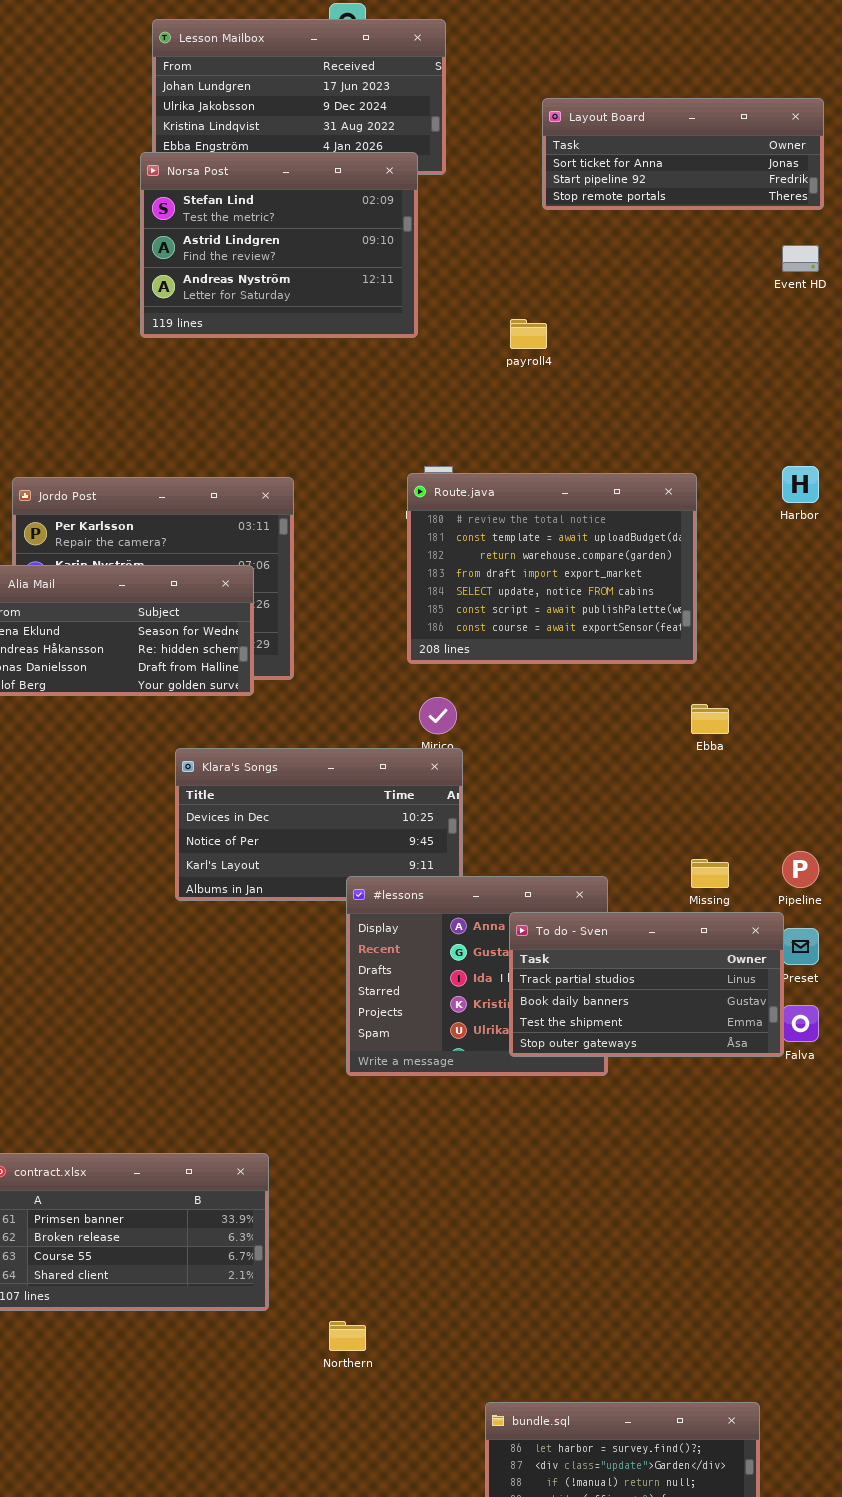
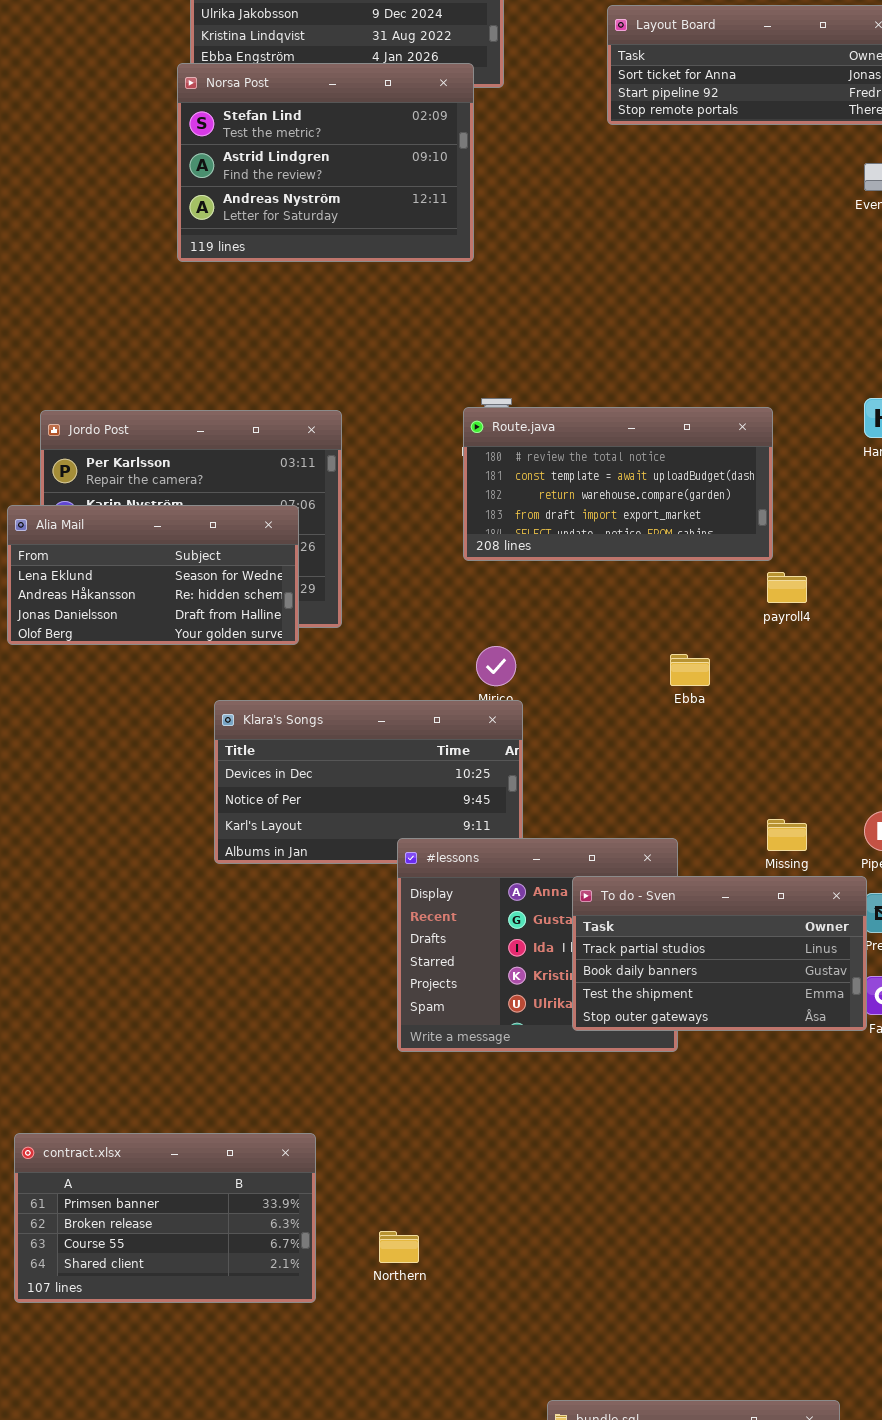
payroll4: [510,319,547,349] -> [767,572,807,603], moved
Route.java: [407,473,697,664] -> [463,407,773,561], resized
Ebba: [691,704,729,734] -> [670,654,710,686], moved
Northern: [329,1321,366,1351] -> [379,1231,419,1263], moved

